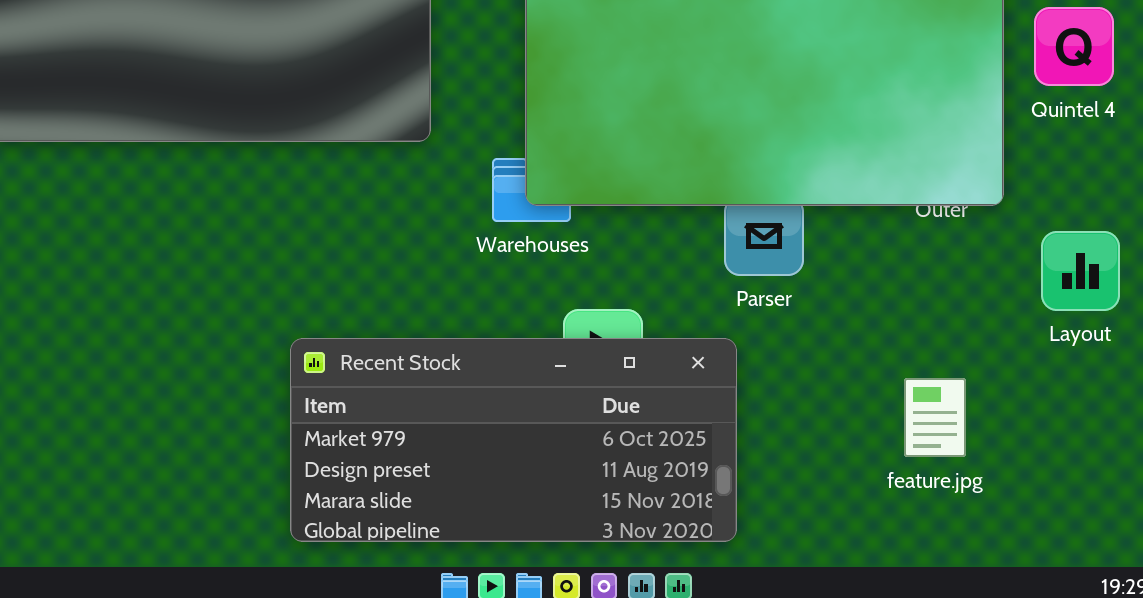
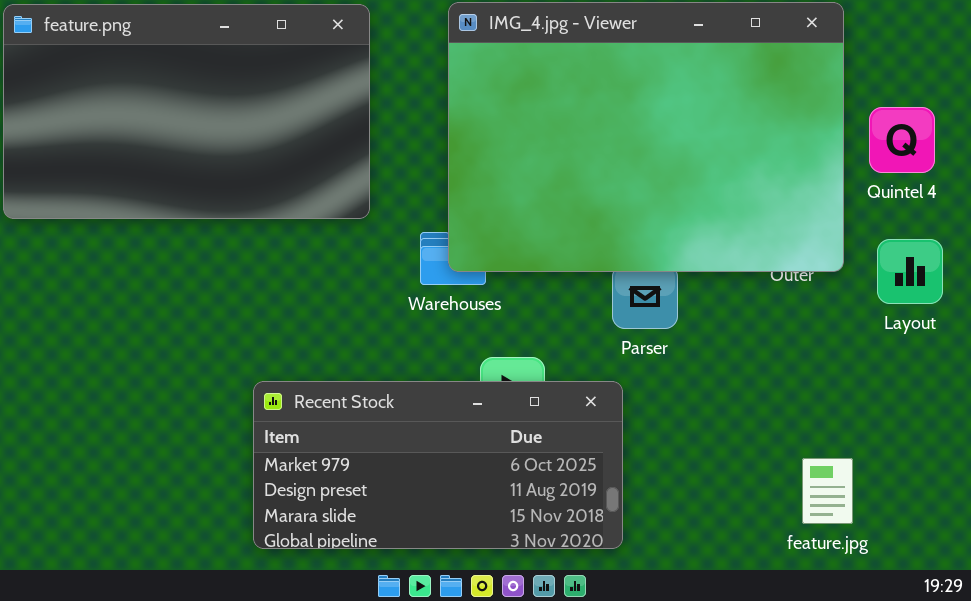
Layout: [1041,231,1120,311] -> [877,239,943,304], moved
feature.jpg: [904,378,966,457] -> [802,458,853,524], moved

